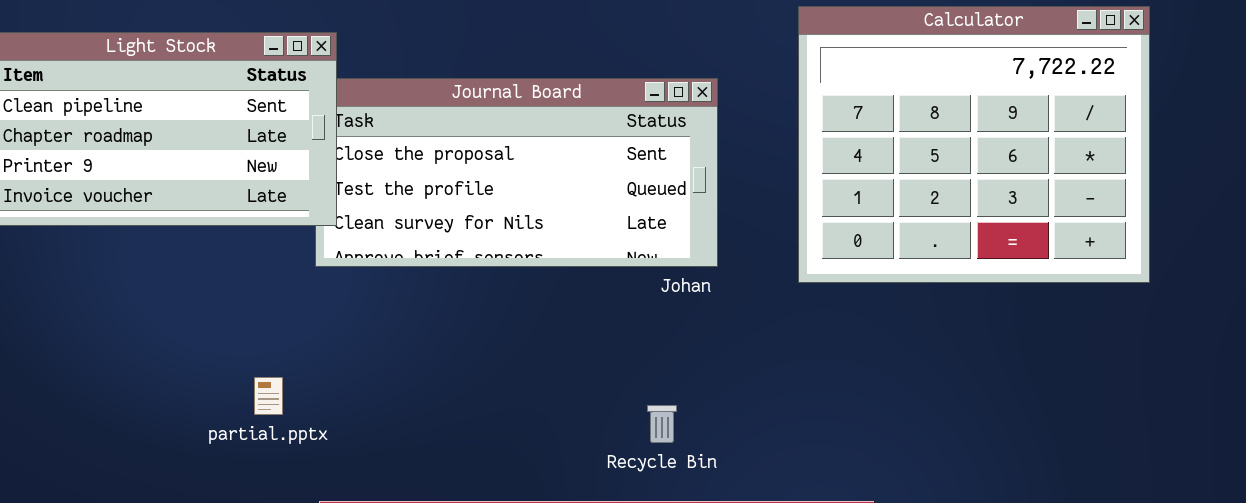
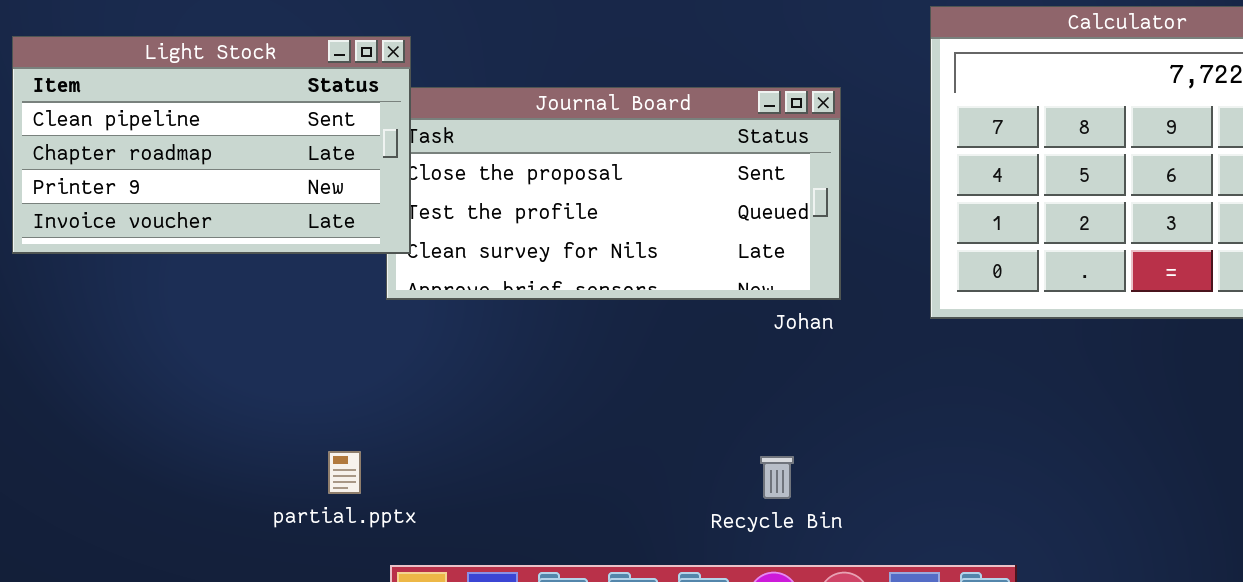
partial.pptx: [254,377,283,415] -> [328,451,361,494], moved

